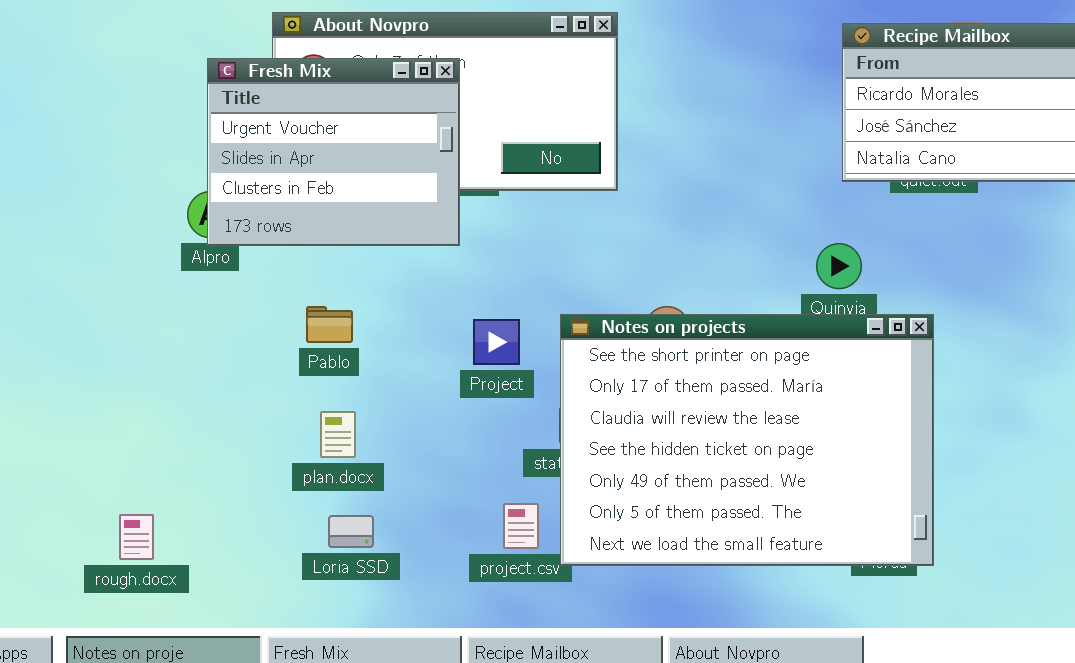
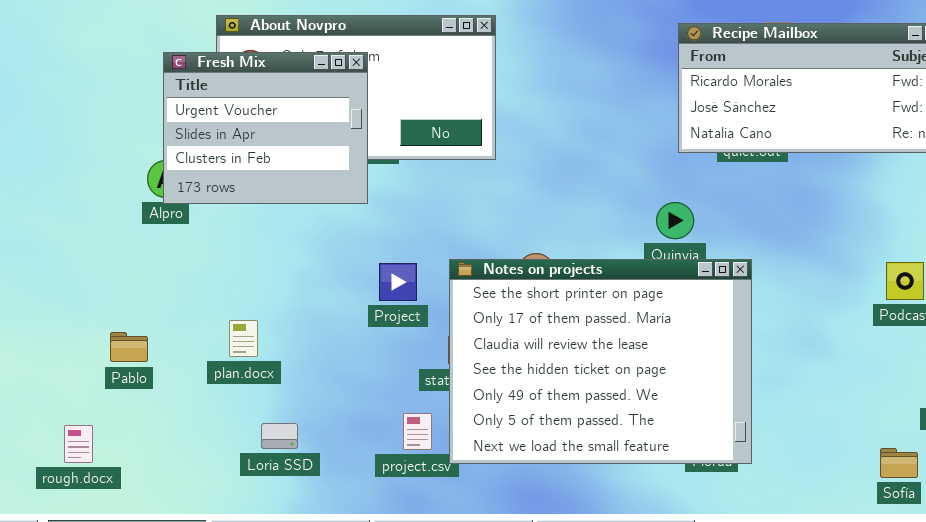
Pablo: [306,306,353,343] -> [110,332,148,362], moved
plan.docx: [320,411,356,458] -> [229,320,258,357], moved
rough.docx: [119,514,154,560] -> [64,425,93,463], moved

